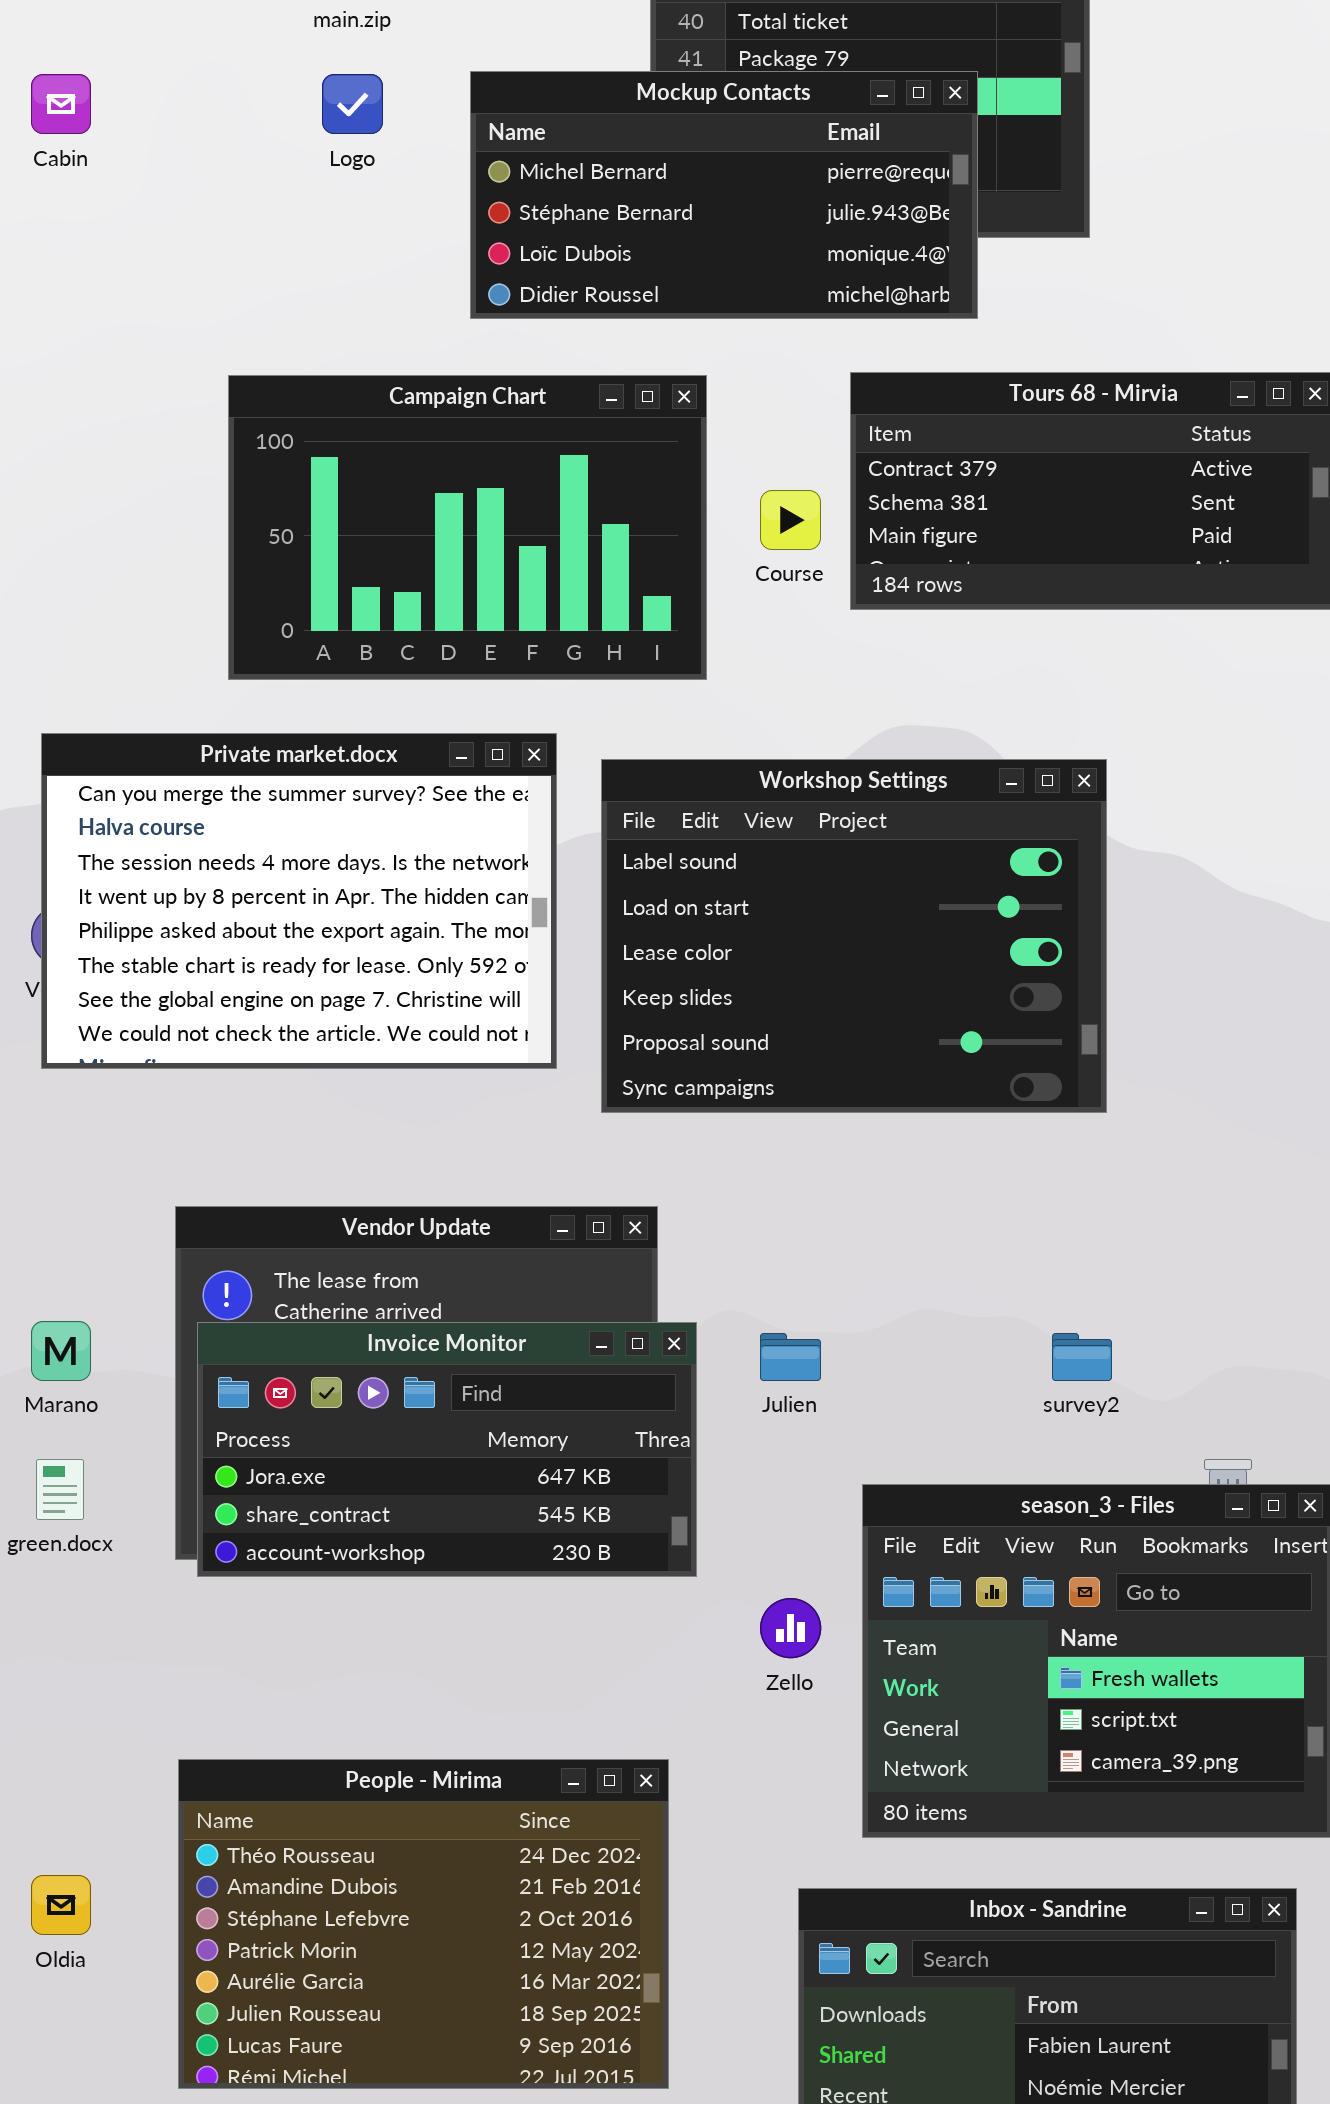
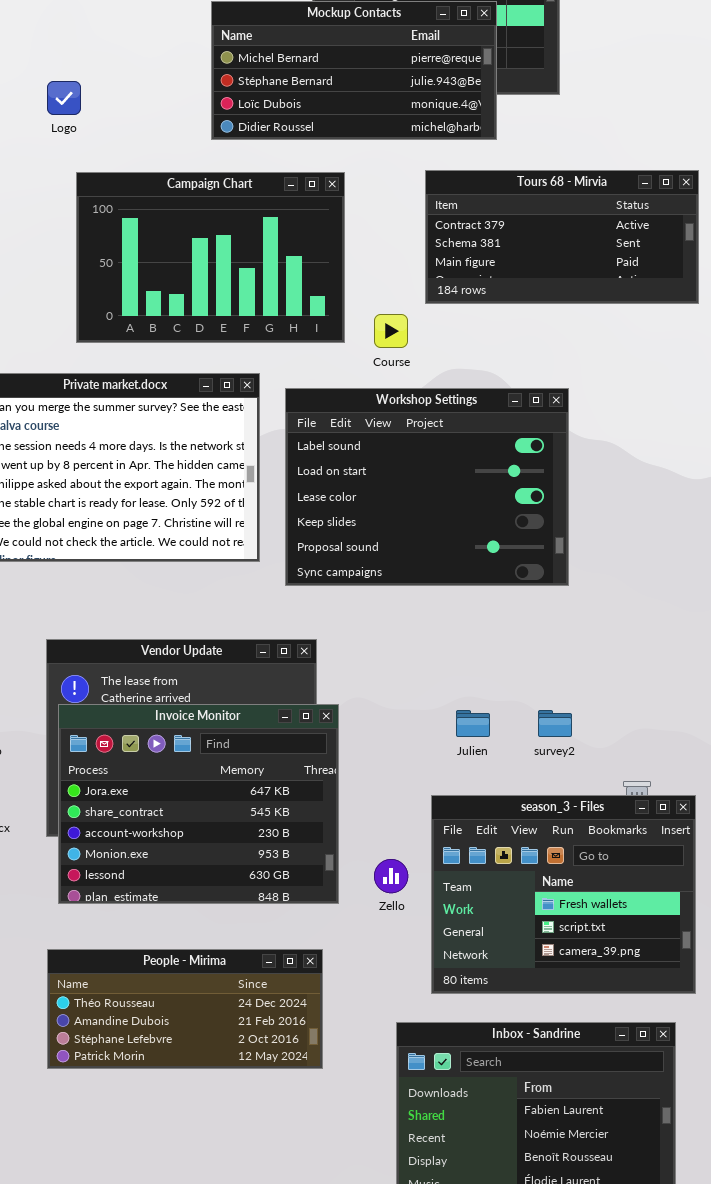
Logo: [322,74,383,134] -> [47,81,81,115], moved
Course: [760,490,821,550] -> [374,314,408,348], moved
Invoice Monitor: [197,1322,697,1577] -> [58,704,339,904], resized
Julien: [760,1333,821,1381] -> [456,710,490,737], moved
People - Mirima: [178,1759,669,2089] -> [47,949,323,1069], resized

